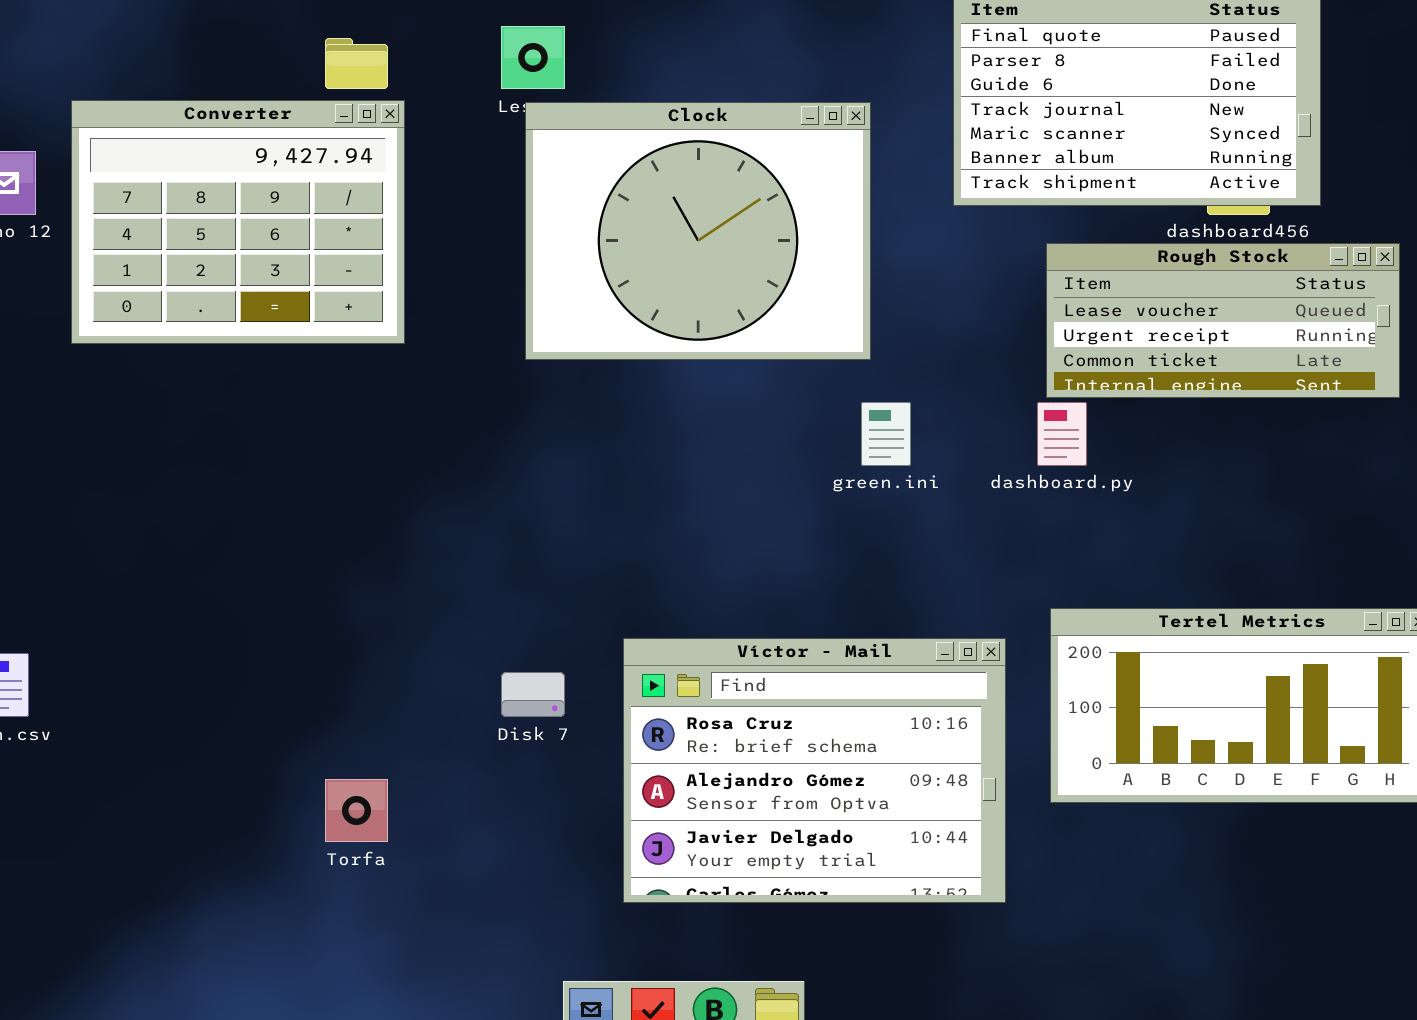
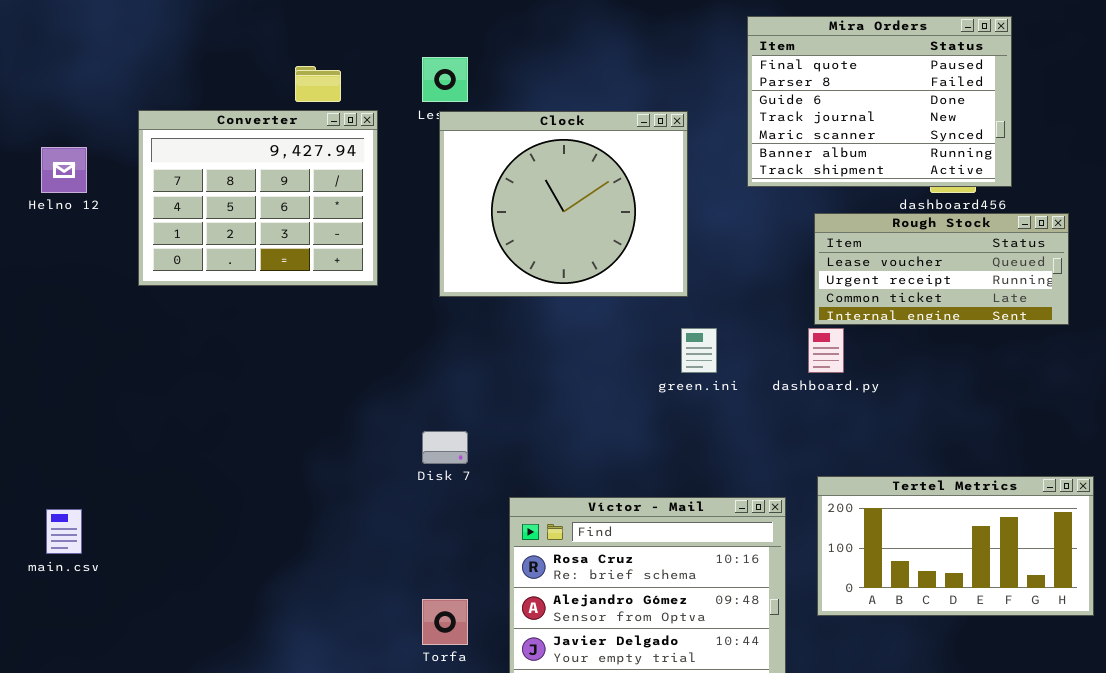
Converter: [71,100,405,344] -> [138,110,378,286], moved
Disk 7: [501,672,565,717] -> [422,431,468,464], moved
Torfa: [325,779,388,842] -> [422,599,468,645], moved

